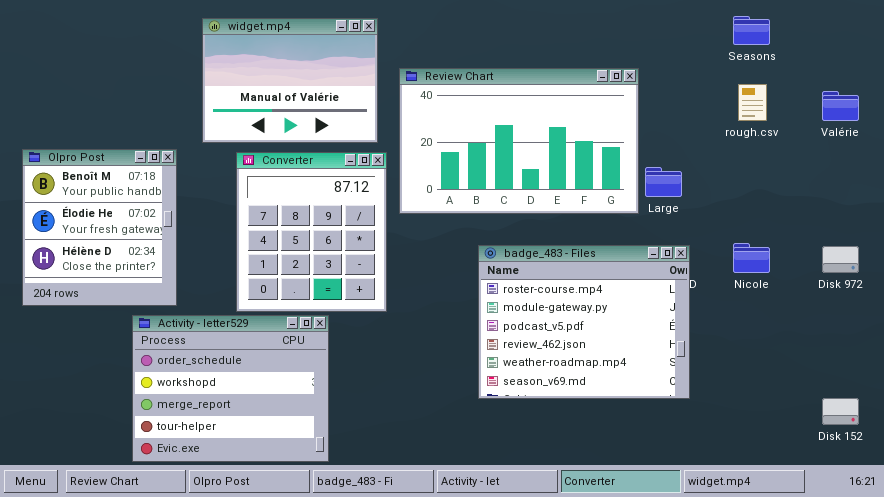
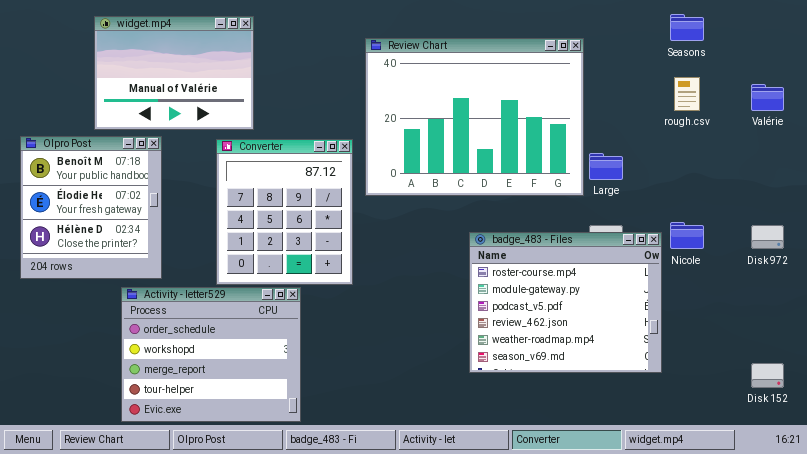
widget.mp4: [202,18,378,143] -> [94,16,254,130], moved
Review Chart: [399,68,639,214] -> [365,38,584,196], resized
badge_483 - Files: [478,245,690,399] -> [469,232,662,373], moved

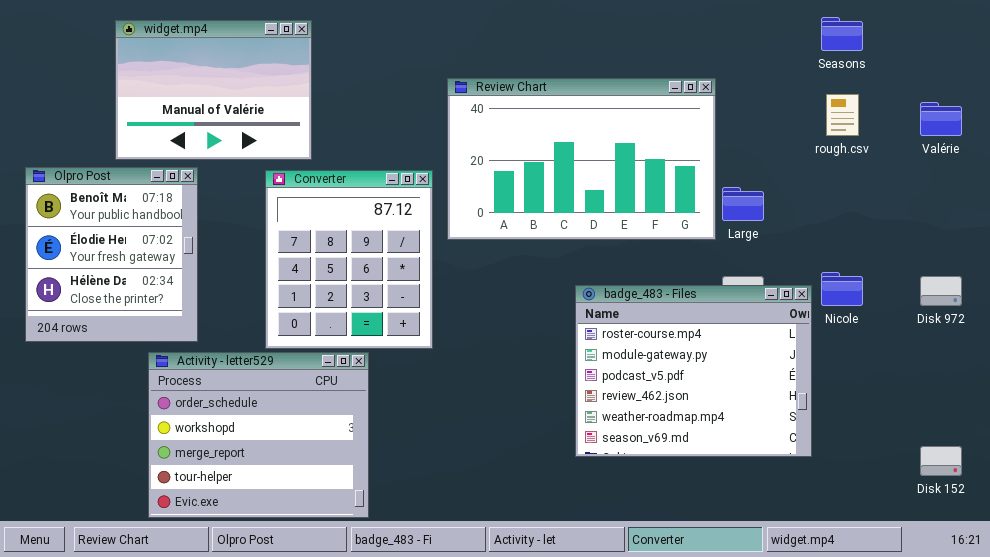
Review Chart: [365,38,584,196] -> [447,78,716,240], resized

